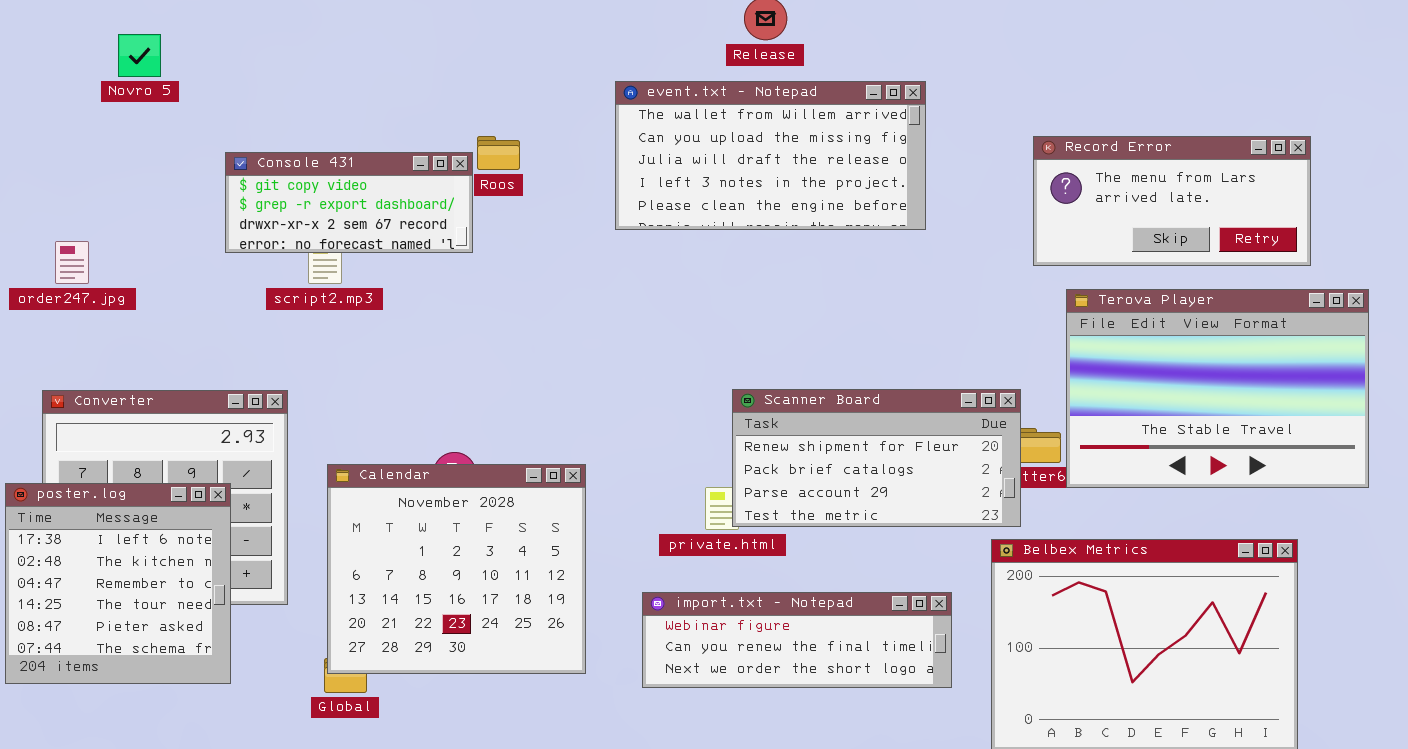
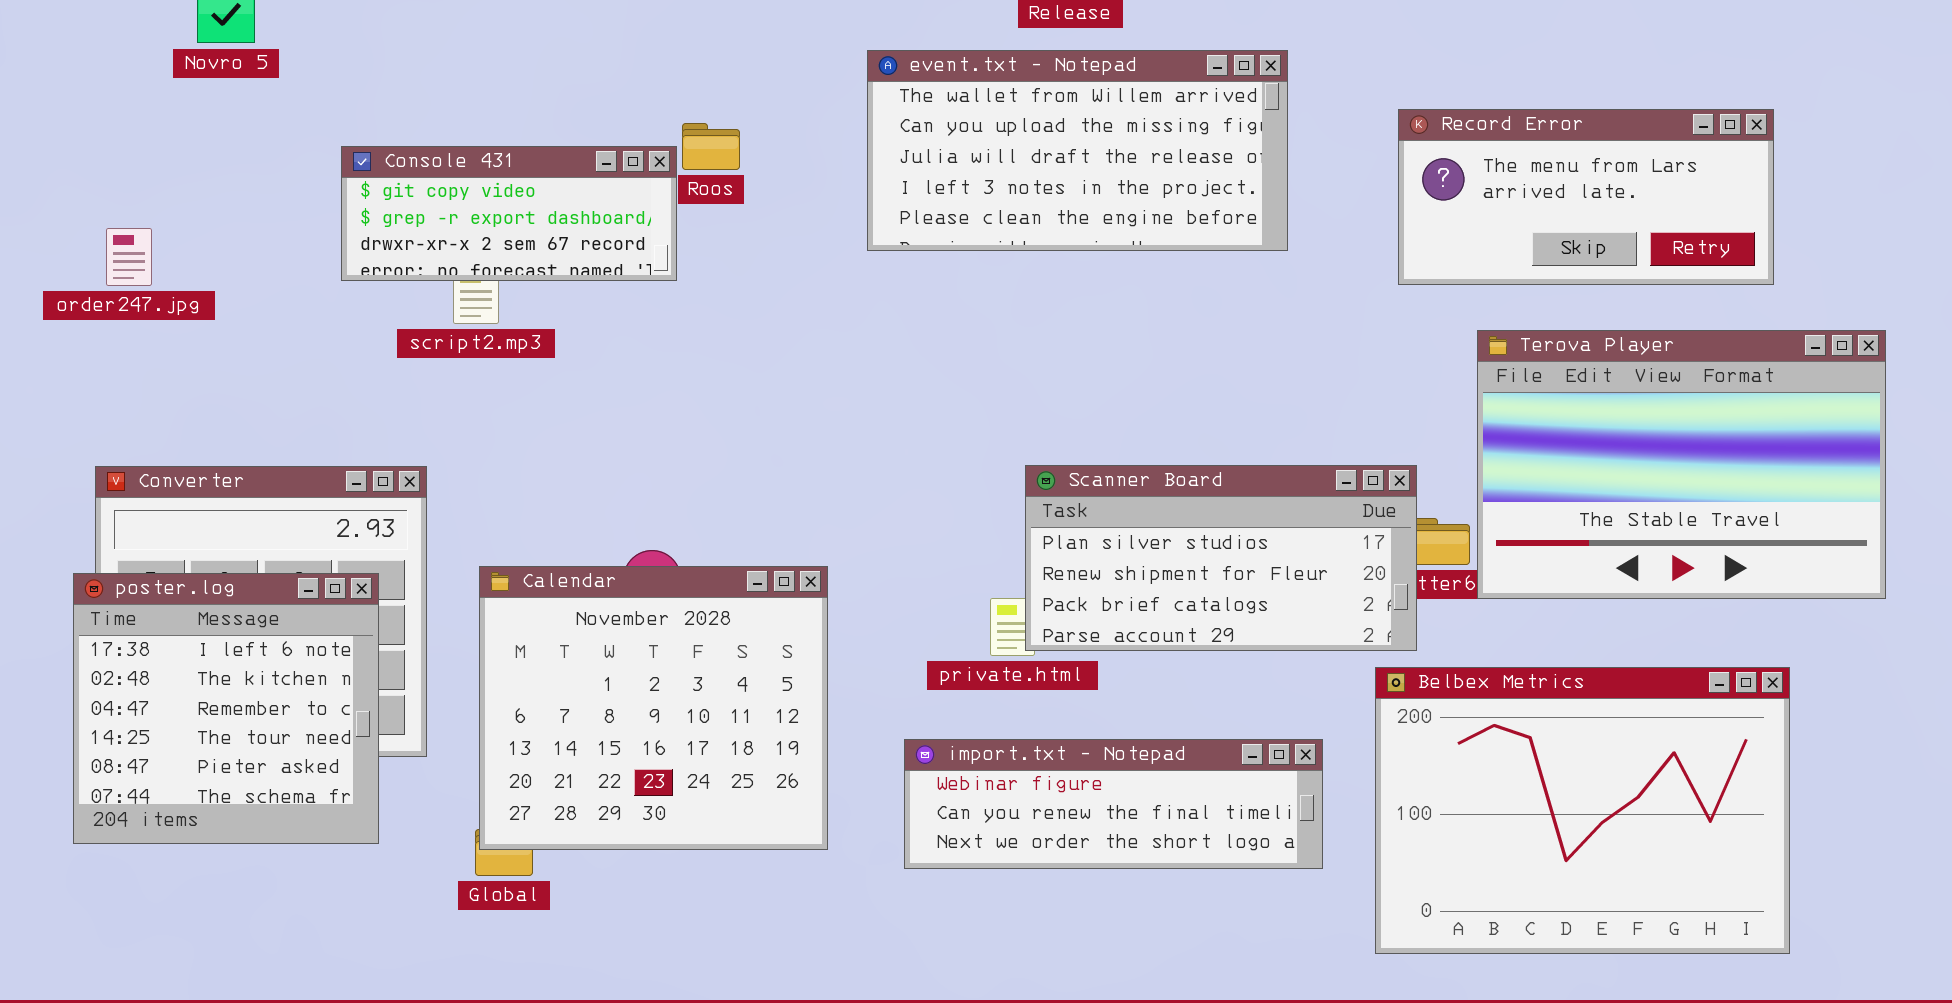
Record Error: [1033,136,1311,266] -> [1398,109,1774,285], moved
order247.jpg: [55,241,89,284] -> [106,228,152,286], moved
Scanner Board: [732,389,1021,527] -> [1025,465,1417,651], scrolled up 1 row
poster.log: [5,483,231,684] -> [73,573,379,844], moved

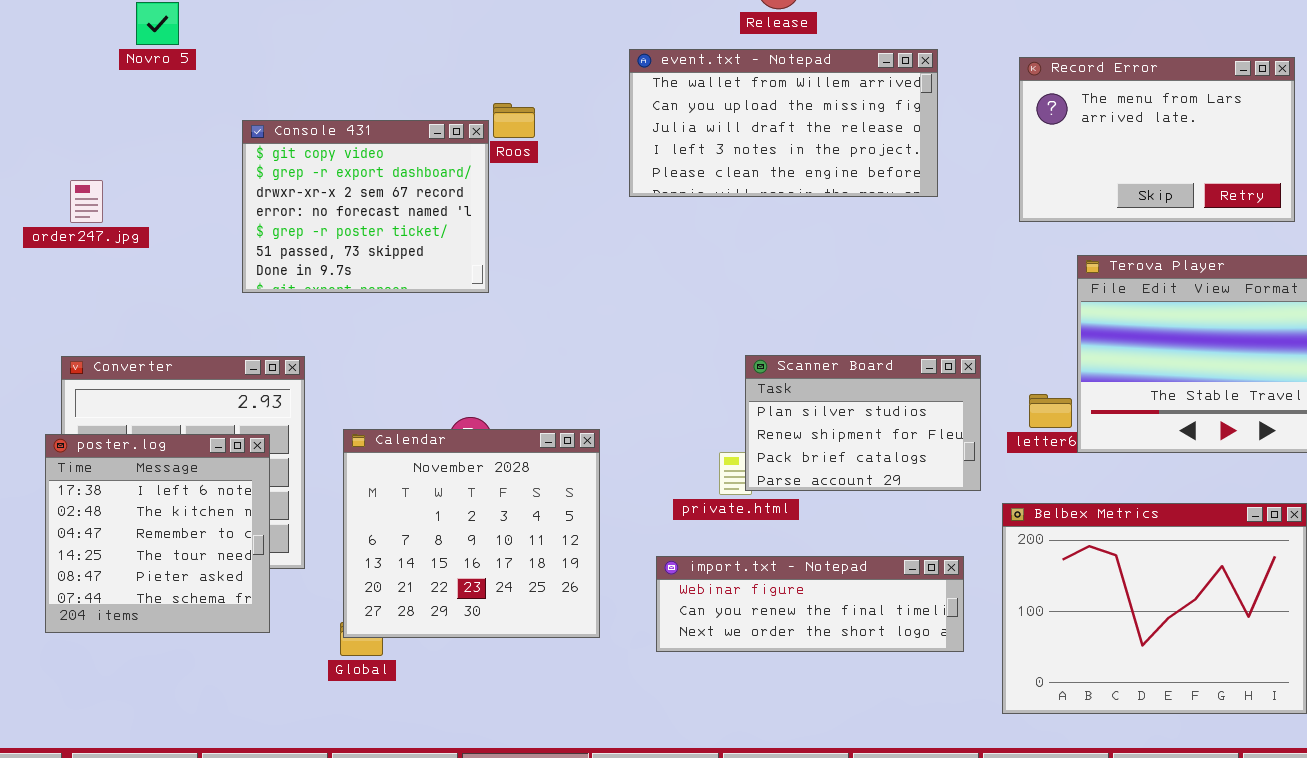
Record Error: [1398,109,1774,285] -> [1019,57,1295,222], resized
Console 431: [341,146,677,281] -> [242,120,489,293], resized
Scanner Board: [1025,465,1417,651] -> [745,355,981,491], resized

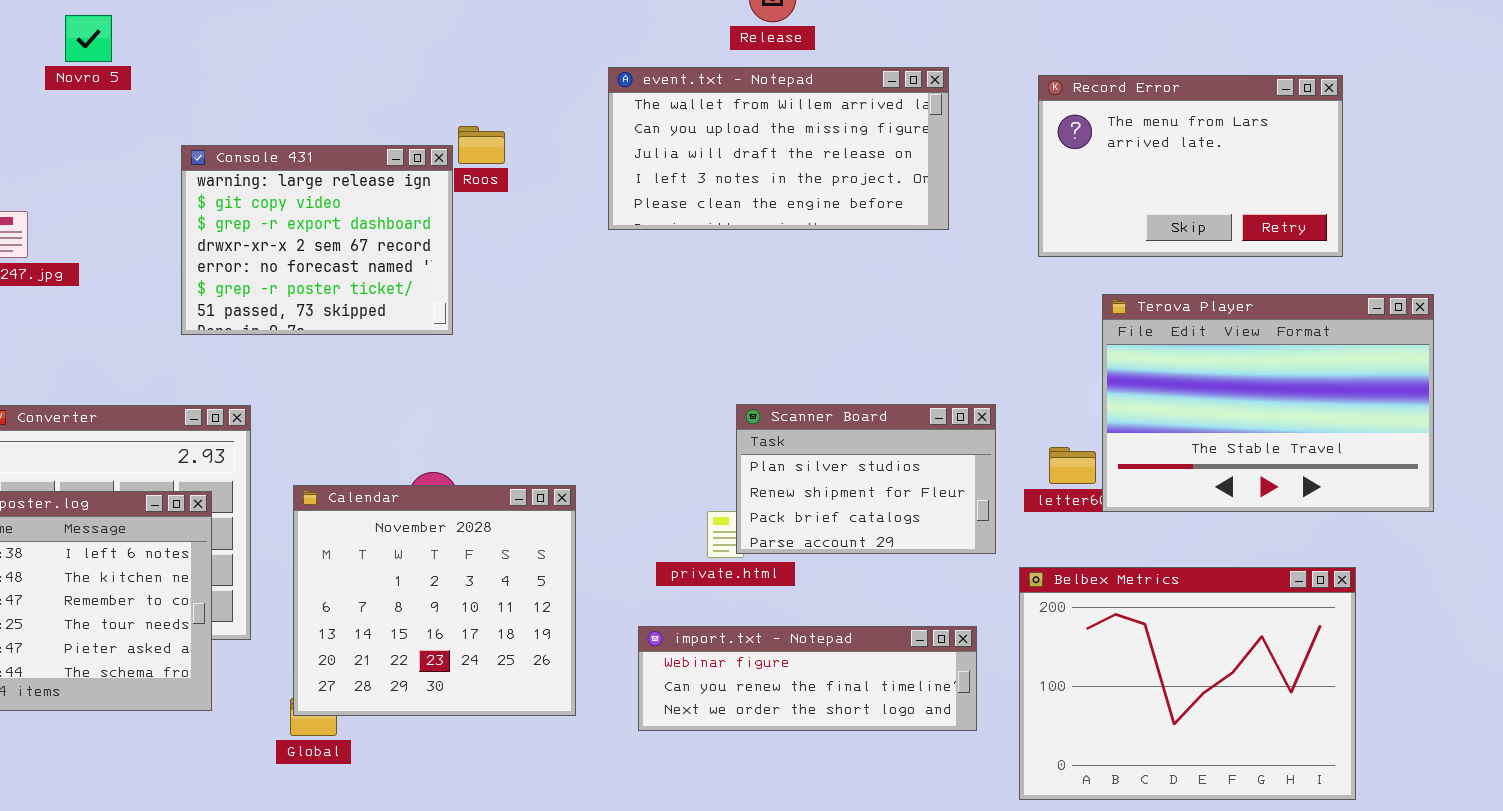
Console 431: [242,120,489,293] -> [181,145,453,335], scrolled up 1 row

